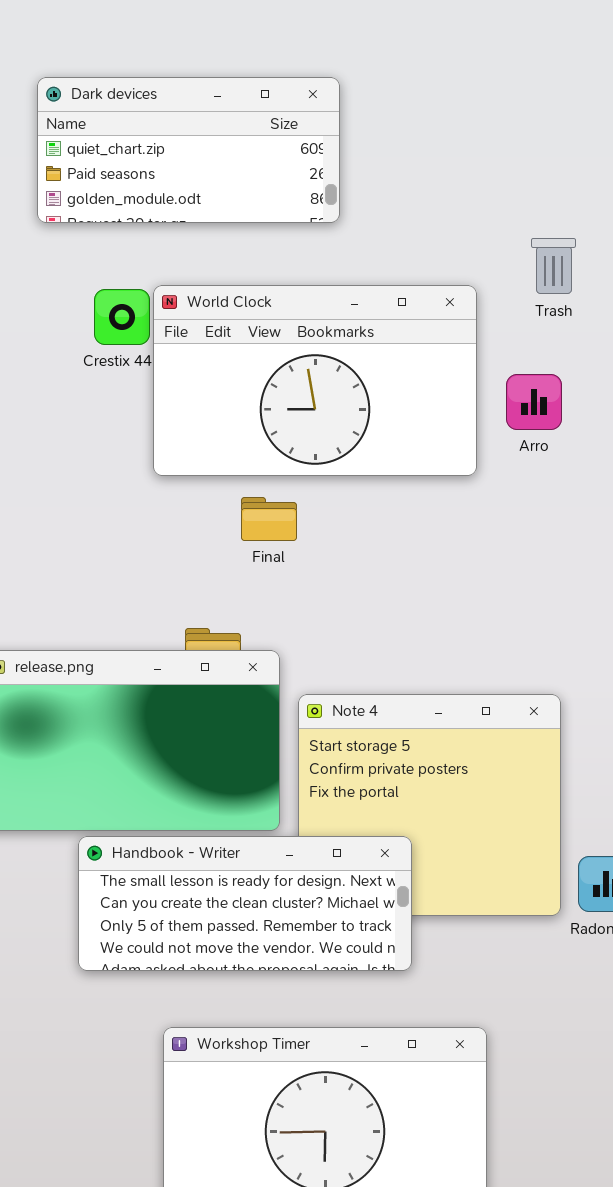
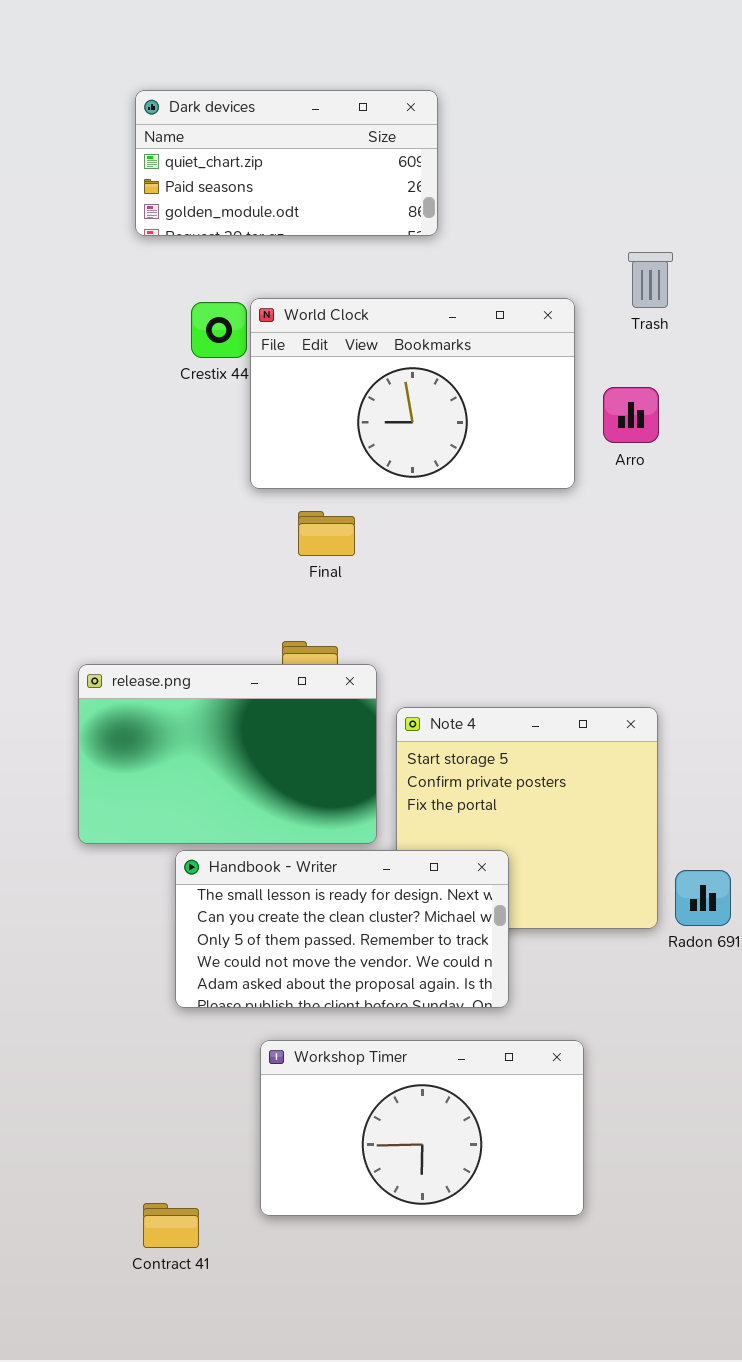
Final: [241,497,297,541] -> [298,511,355,556], moved
Handbook - Writer: [78,836,412,971] -> [175,850,509,1008], resized

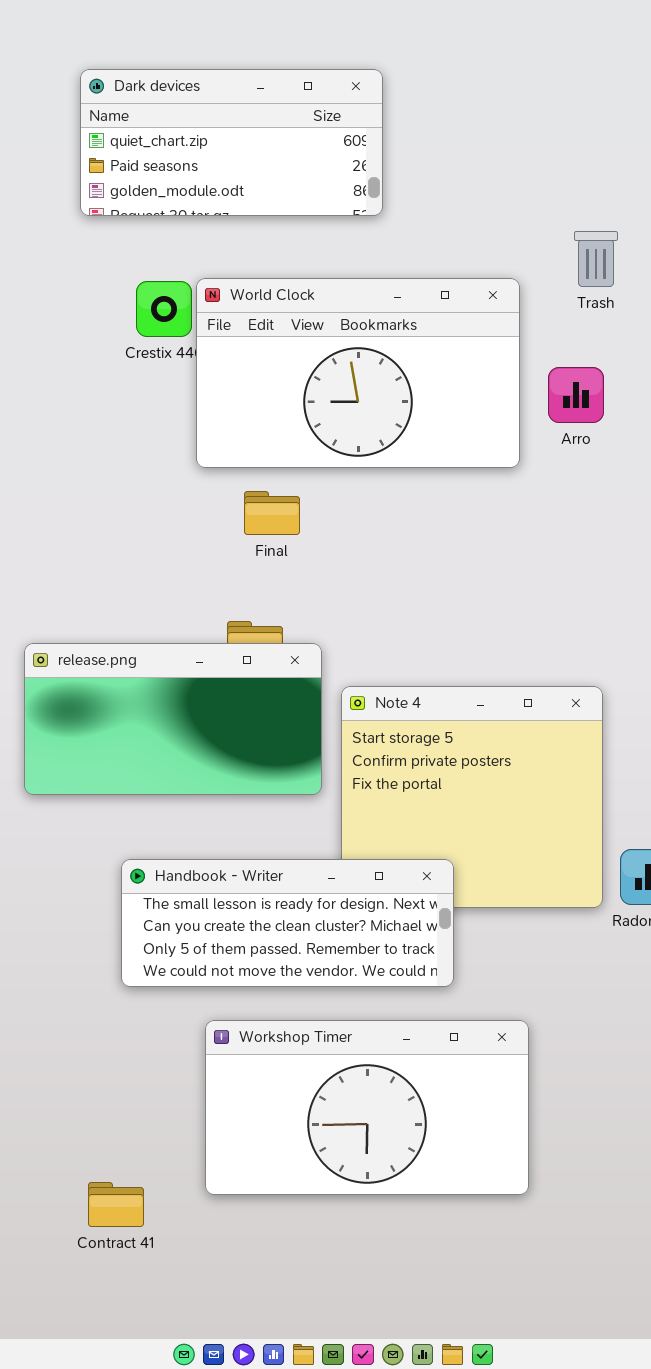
release.png: [78,664,377,844] -> [24,643,322,795], resized
Handbook - Writer: [175,850,509,1008] -> [121,859,454,987], resized

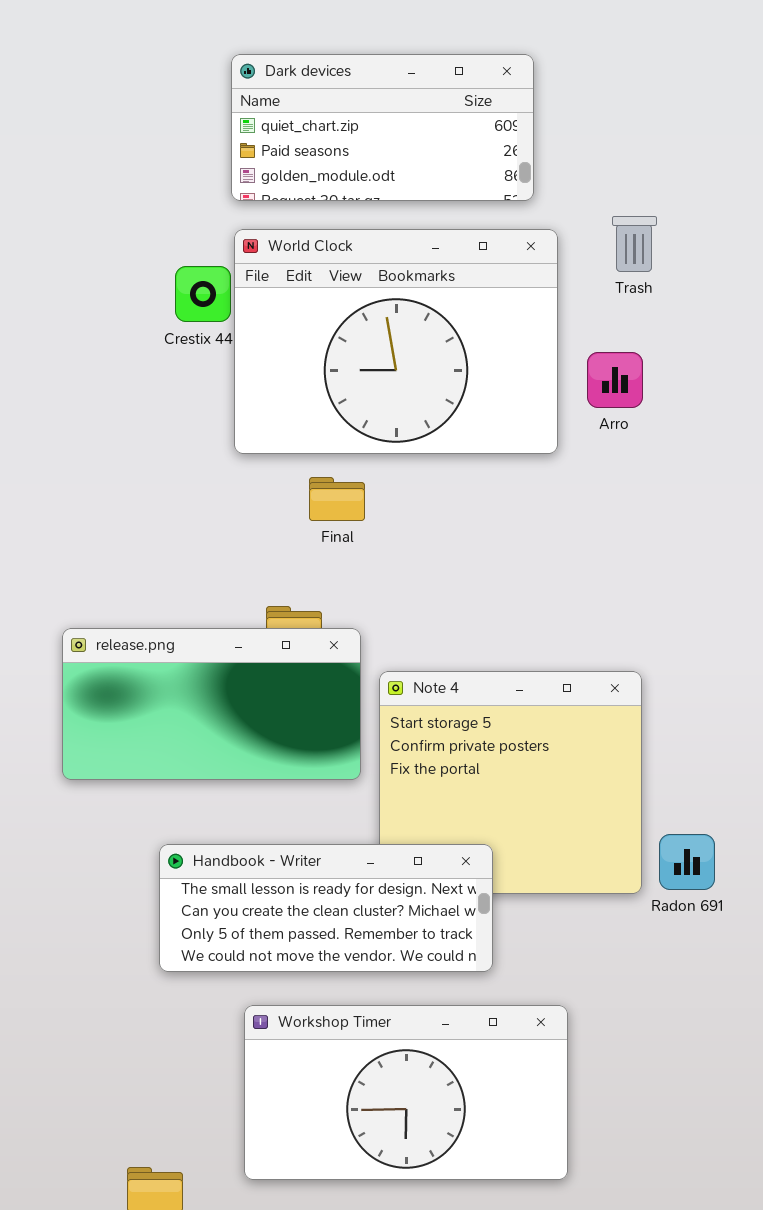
Dark devices: [80,69,383,216] -> [231,54,534,201], moved
World Clock: [196,278,520,468] -> [234,229,558,454], resized
Final: [244,491,300,535] -> [309,477,365,521], moved

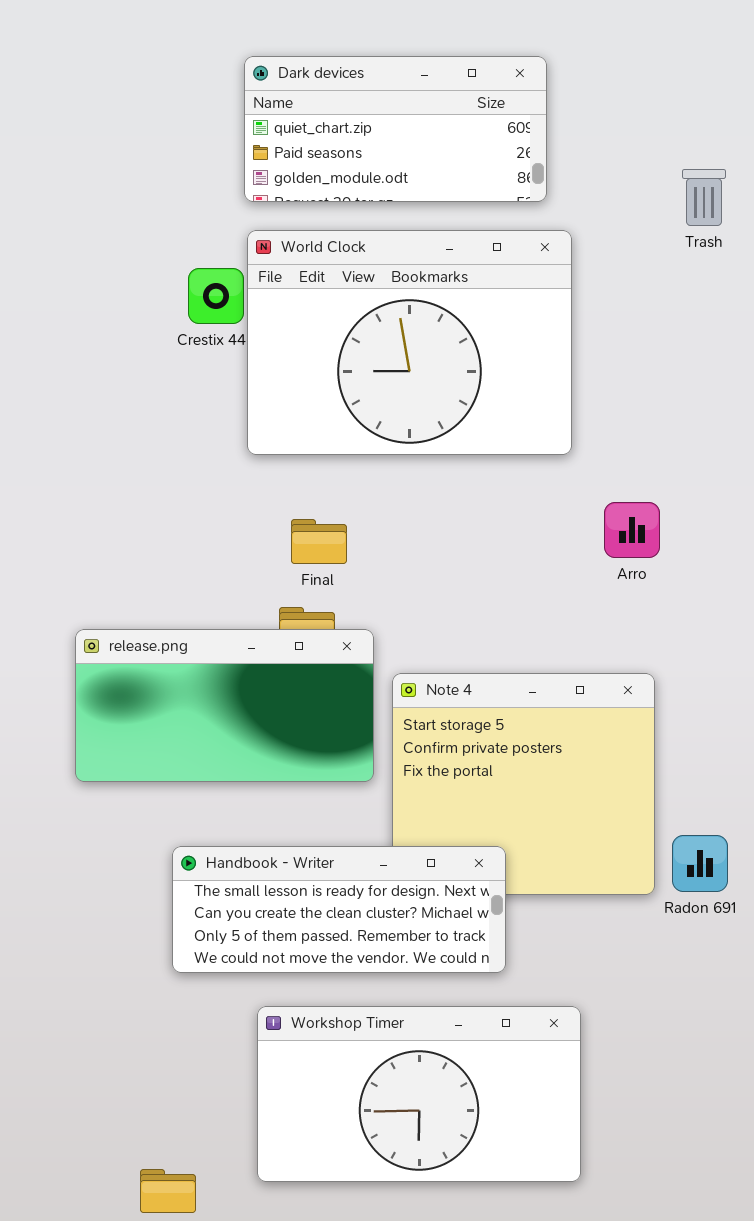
Trash: [612,216,657,272] -> [682,169,726,226], moved
Arro: [587,352,643,408] -> [604,502,660,558], moved
Final: [309,477,365,521] -> [291,519,347,564], moved

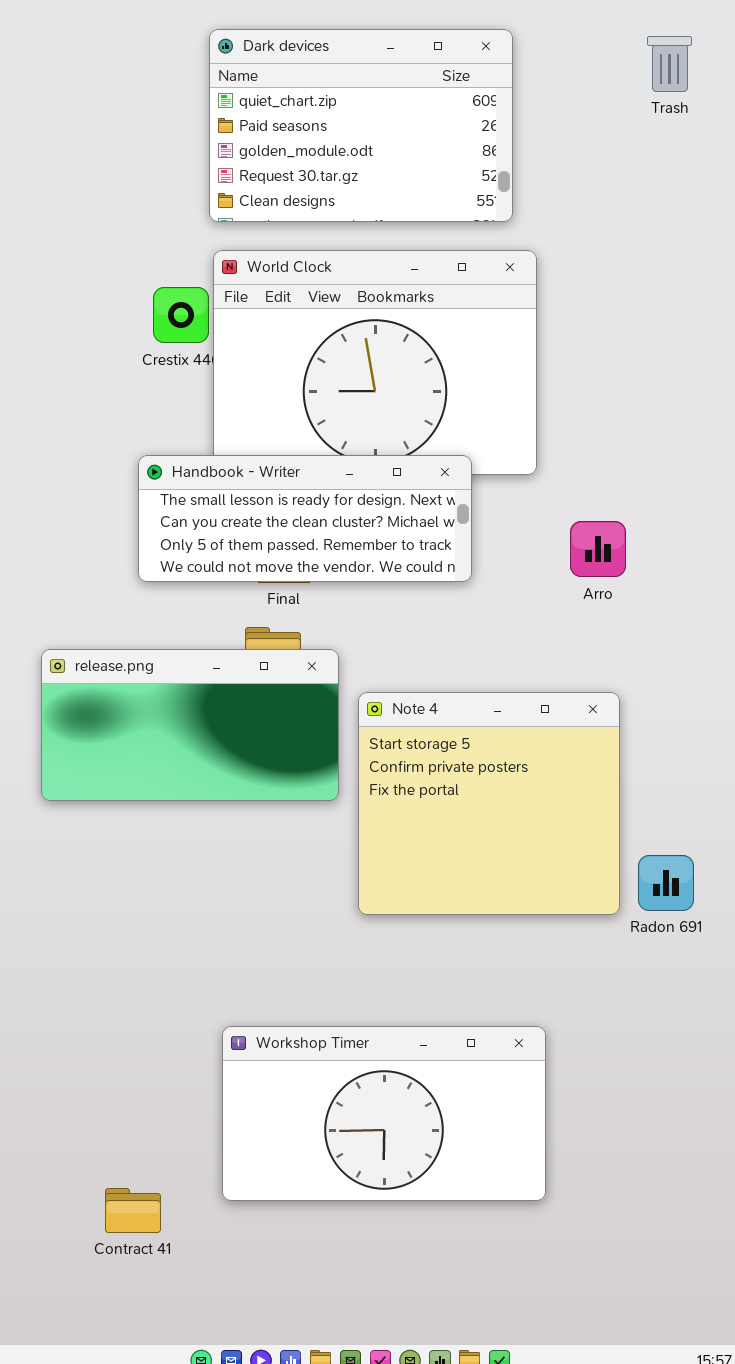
Dark devices: [244,56,547,202] -> [209,29,513,222], resized
Trash: [682,169,726,226] -> [647,36,692,92], moved
Handbook - Writer: [172,846,506,973] -> [138,455,472,582], moved

